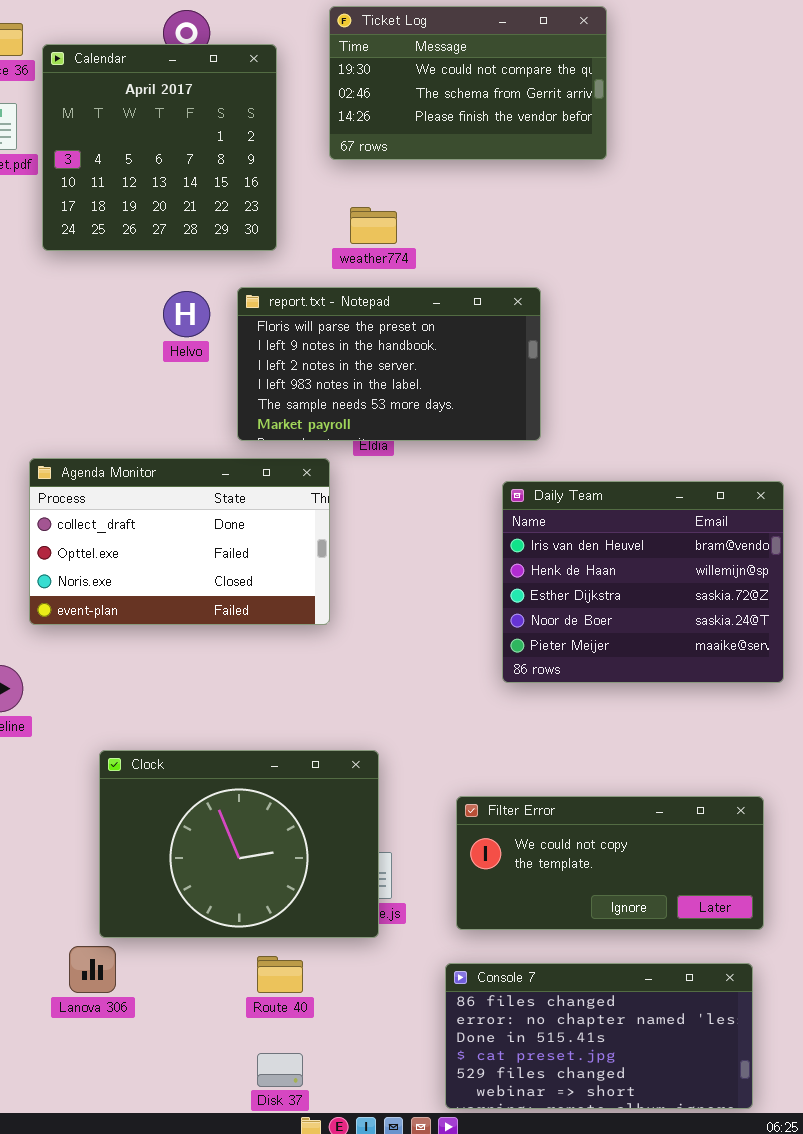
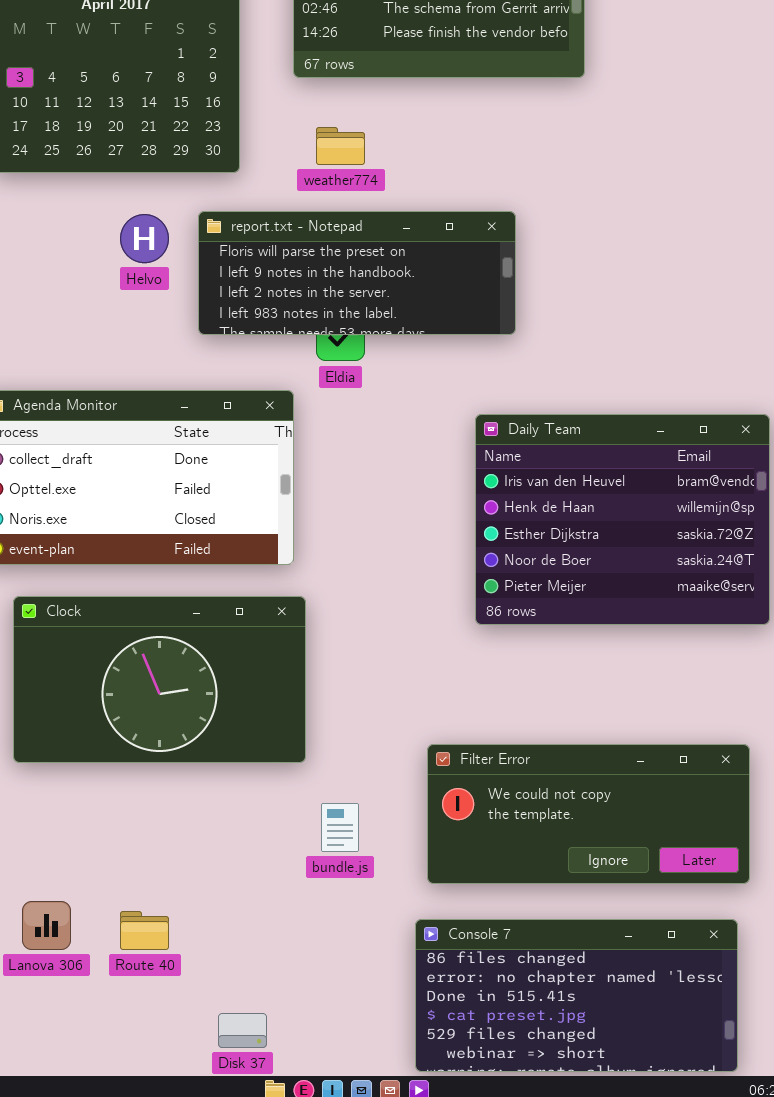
report.txt - Notepad: [237,287,541,441] -> [198,211,516,335], resized
Clock: [99,750,379,938] -> [13,596,306,763], moved, resized
Route 40: [257,956,303,993] -> [120,911,169,950], moved

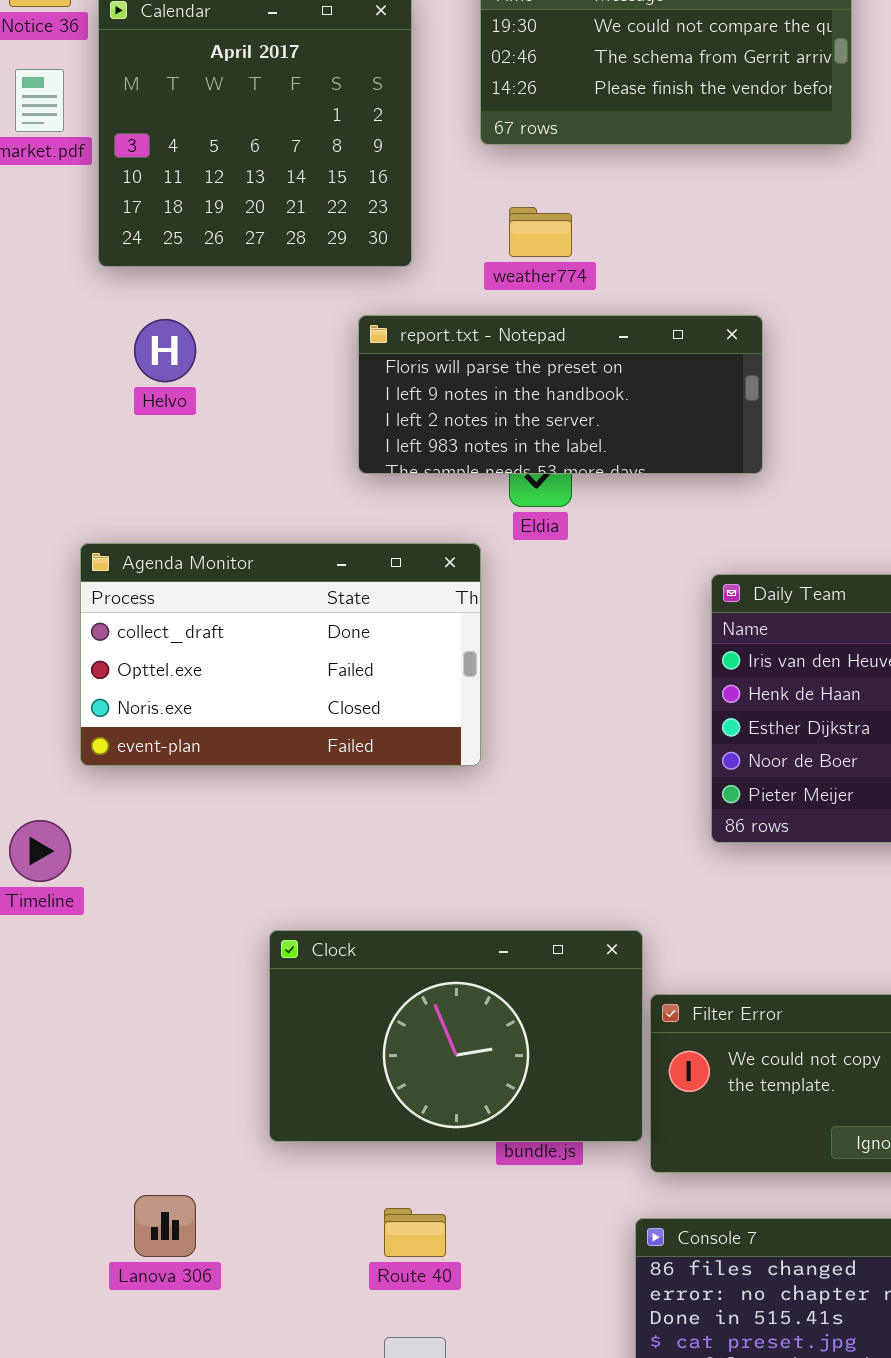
Helvo: [120,214,169,263] -> [134,319,196,382], moved
Clock: [13,596,306,763] -> [269,930,643,1142], moved
Route 40: [120,911,169,950] -> [384,1208,446,1257], moved

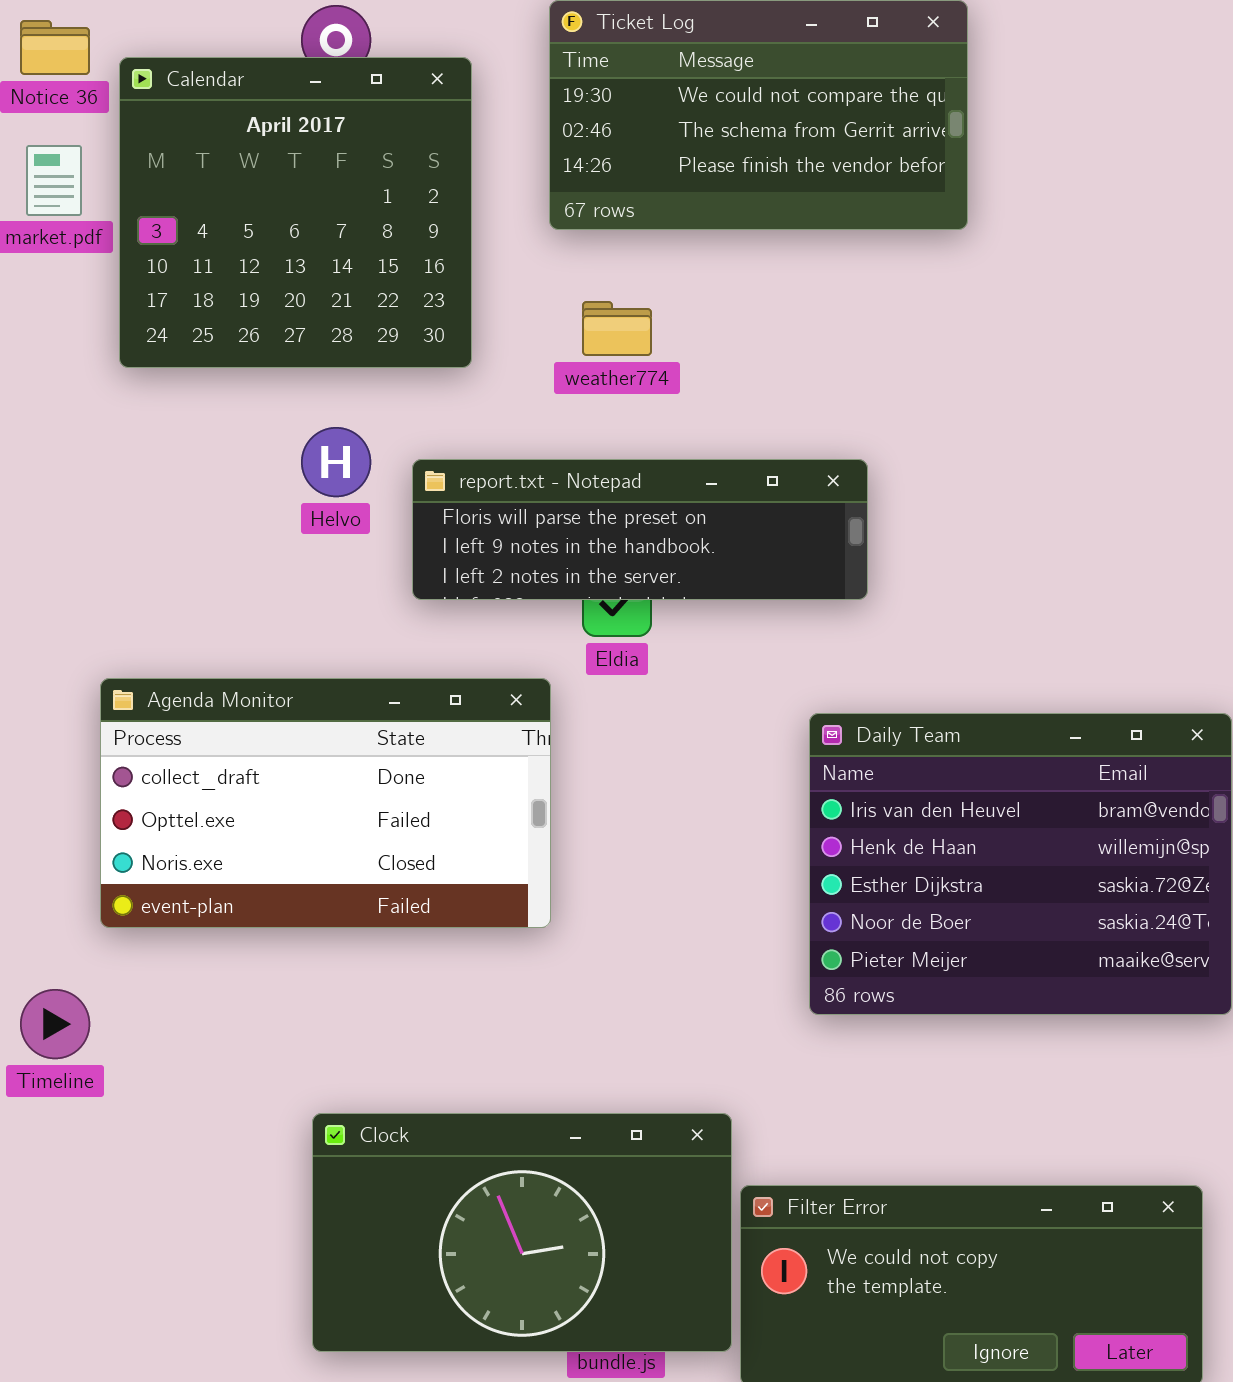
report.txt - Notepad: [358,315,763,474] -> [412,459,868,600], resized
Helvo: [134,319,196,382] -> [301,427,371,497], moved

